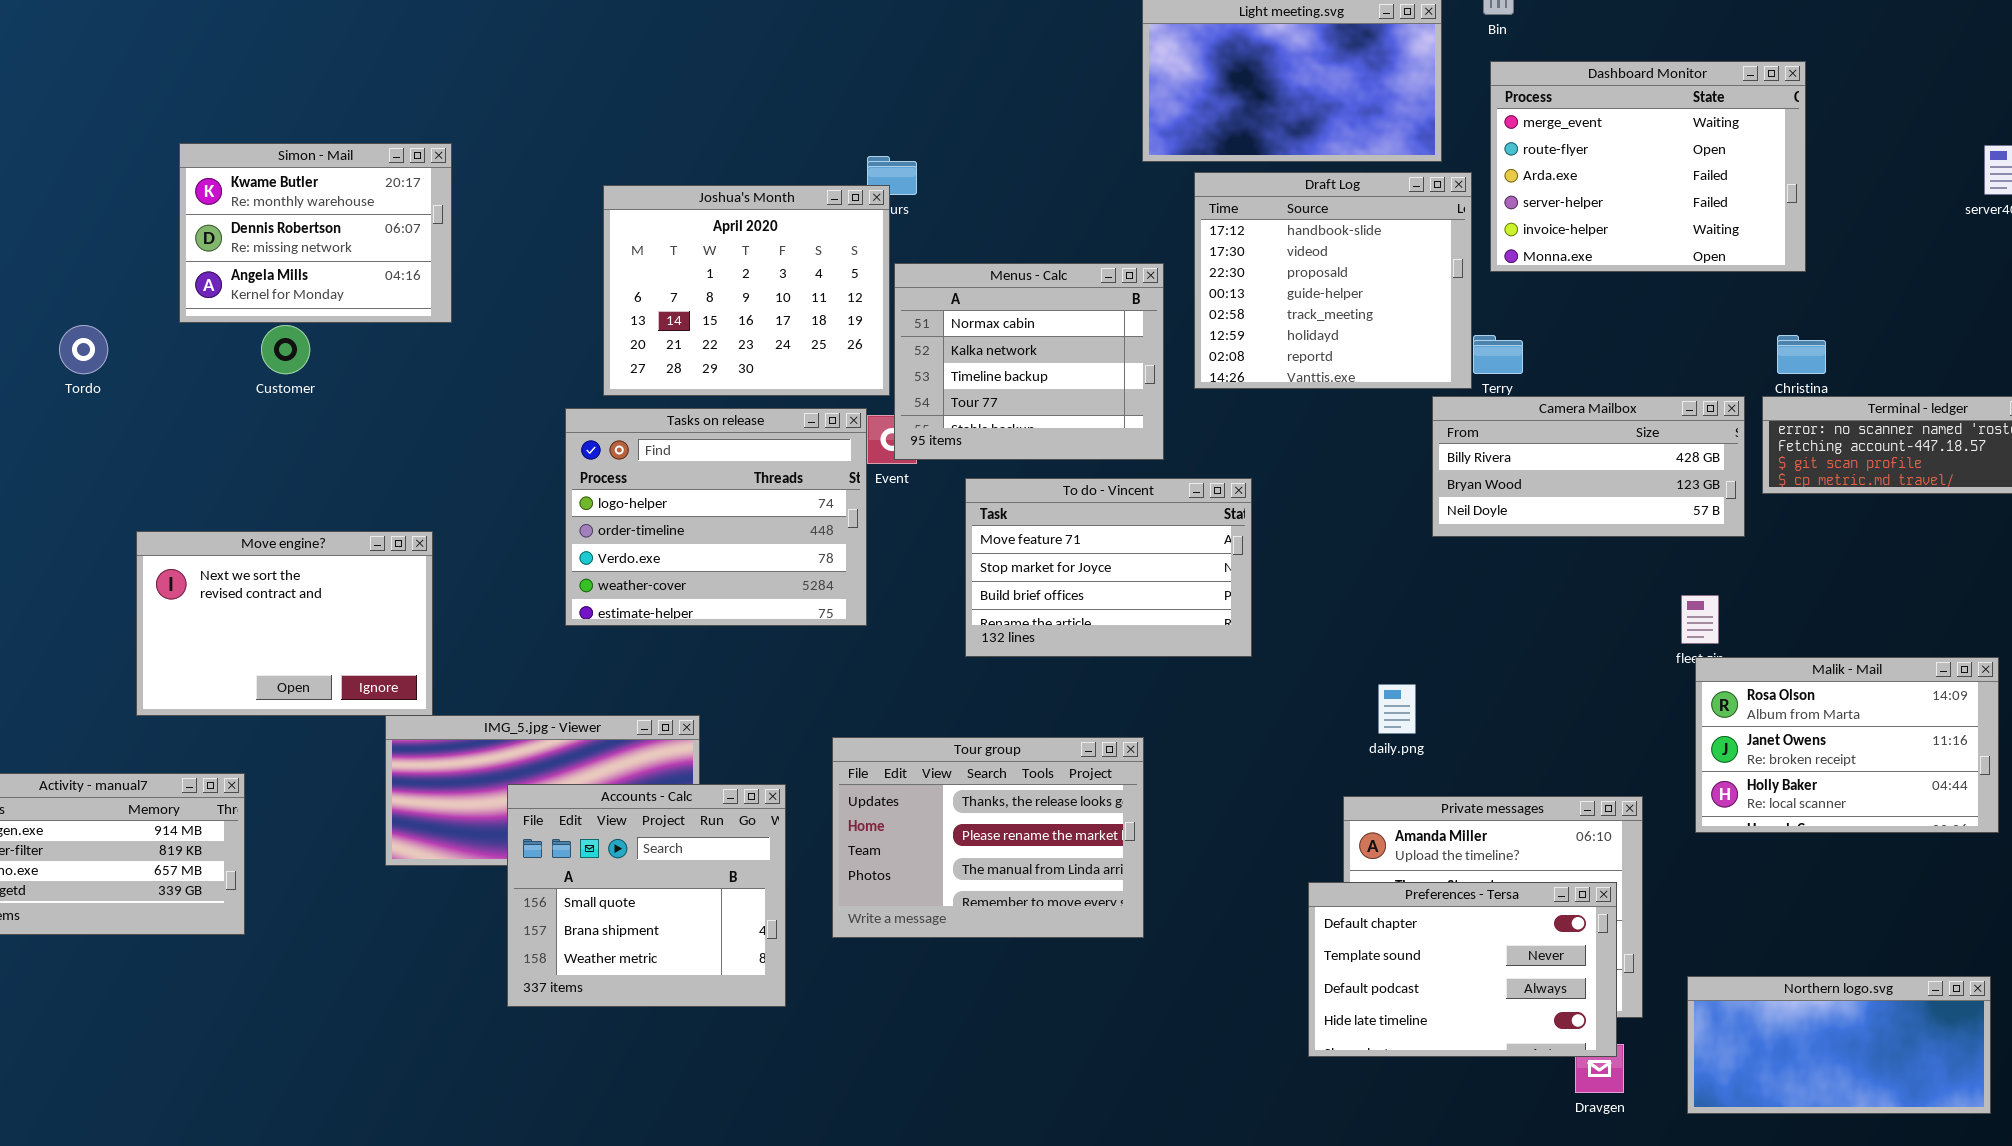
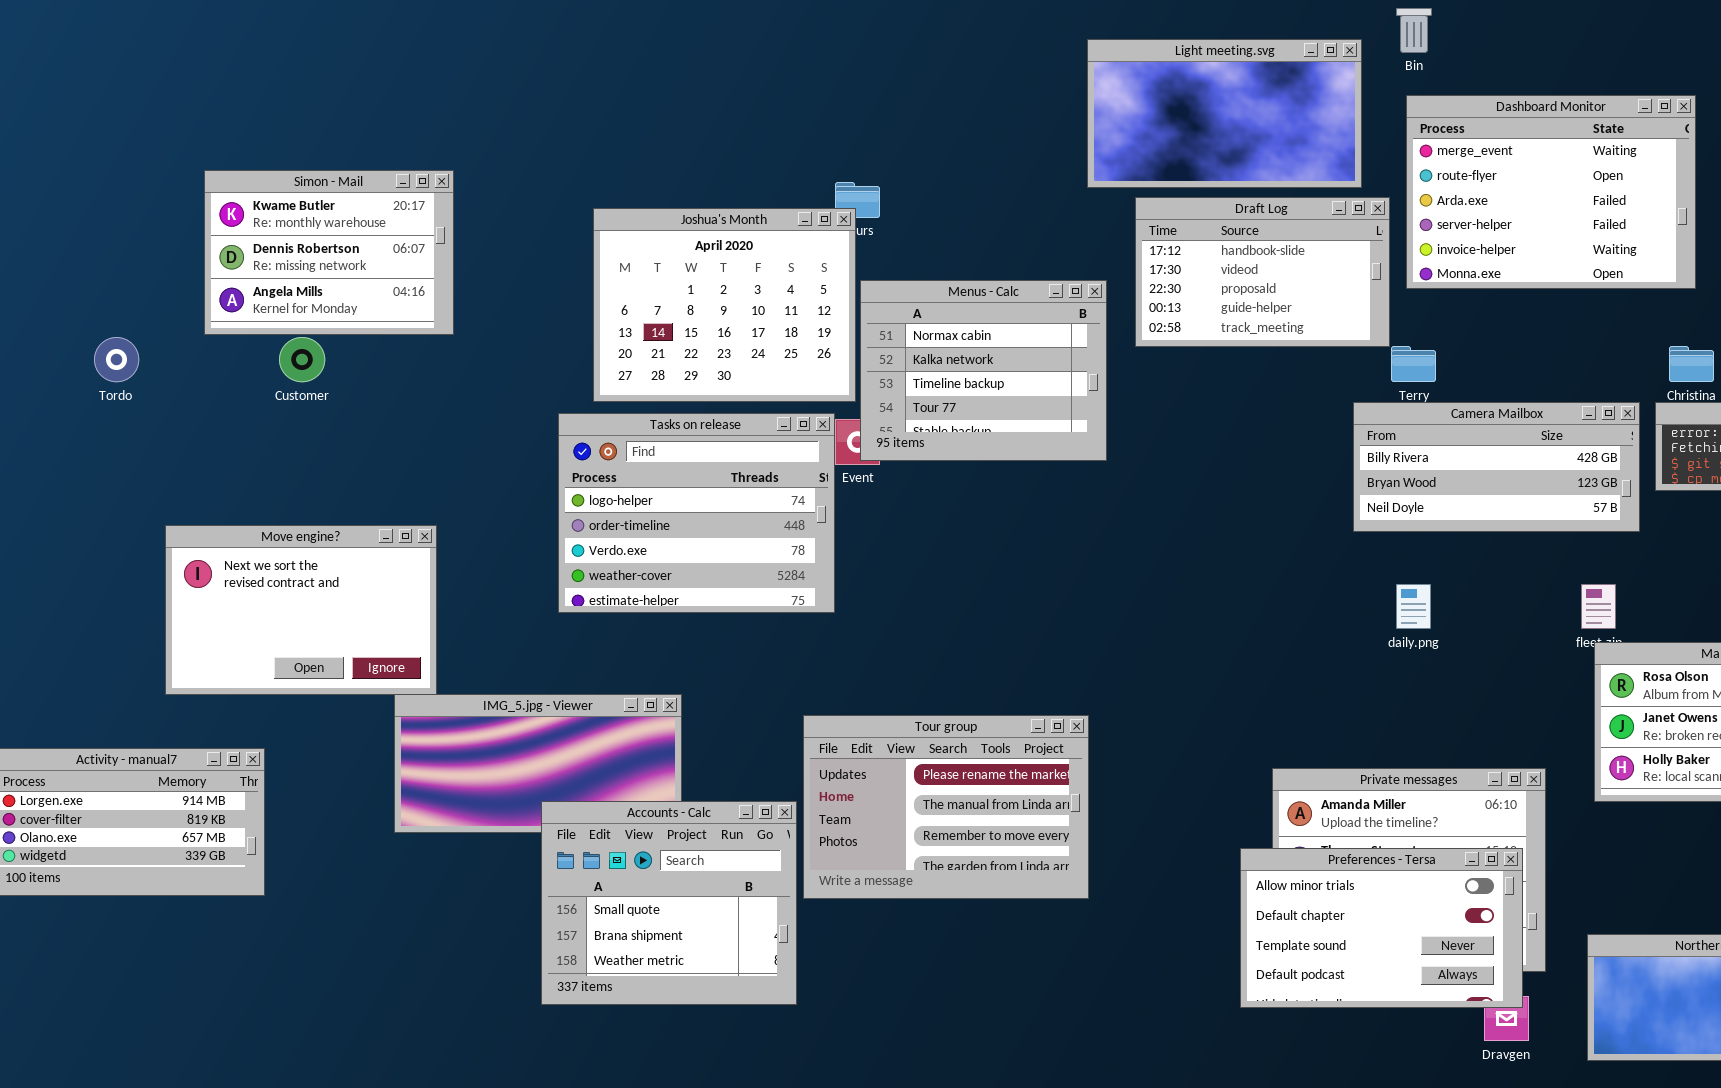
Draft Log: [1194,172,1472,389] -> [1135,197,1390,347], resized
To do - Vincent: [965,478,1252,657] -> none, closed
daily.png: [1378,684,1416,734] -> [1396,584,1431,629], moved
Tour group: [832,737,1144,938] -> [803,715,1089,899], scrolled down 1 row
Accounts - Calc: [507,784,786,1007] -> [541,801,797,1005], moved
Preferences - Tersa: [1308,882,1617,1057] -> [1240,848,1523,1008], scrolled up 1 row

